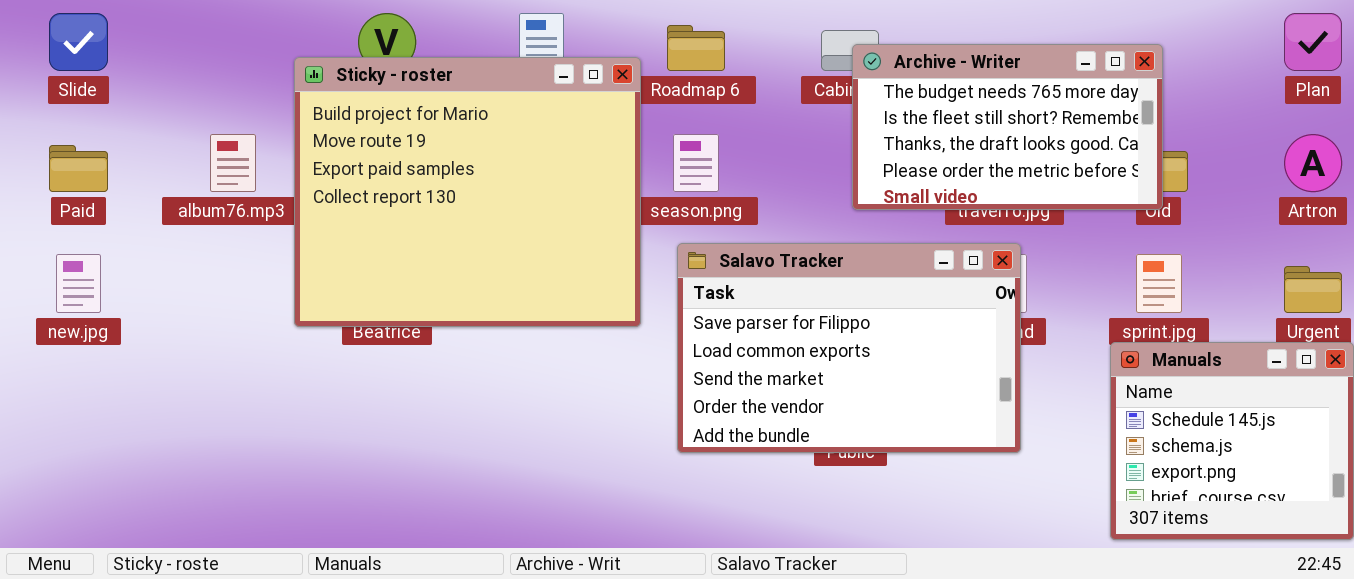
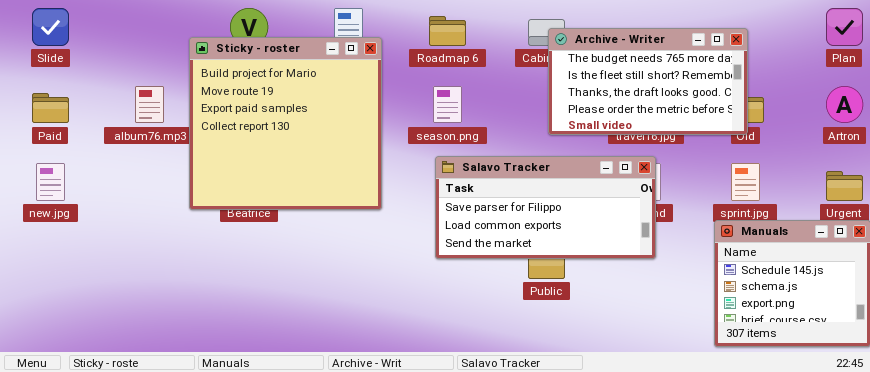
Sticky - roster: [294,57,641,327] -> [189,37,382,210], resized
Salavo Tracker: [677,243,1021,453] -> [435,156,656,259], resized

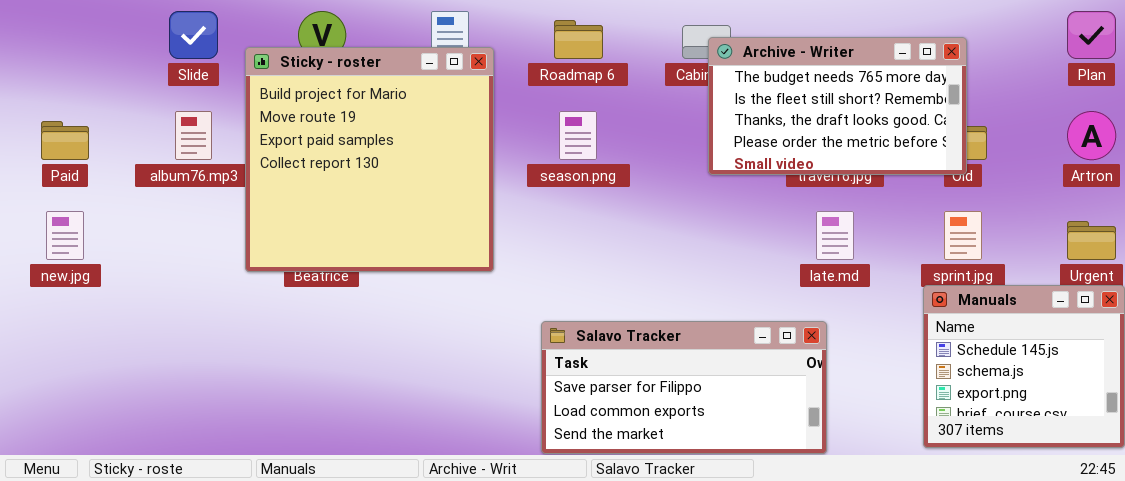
Slide: [32,8,69,46] -> [169,11,218,59], moved
Salavo Tracker: [435,156,656,259] -> [541,321,827,454], moved

